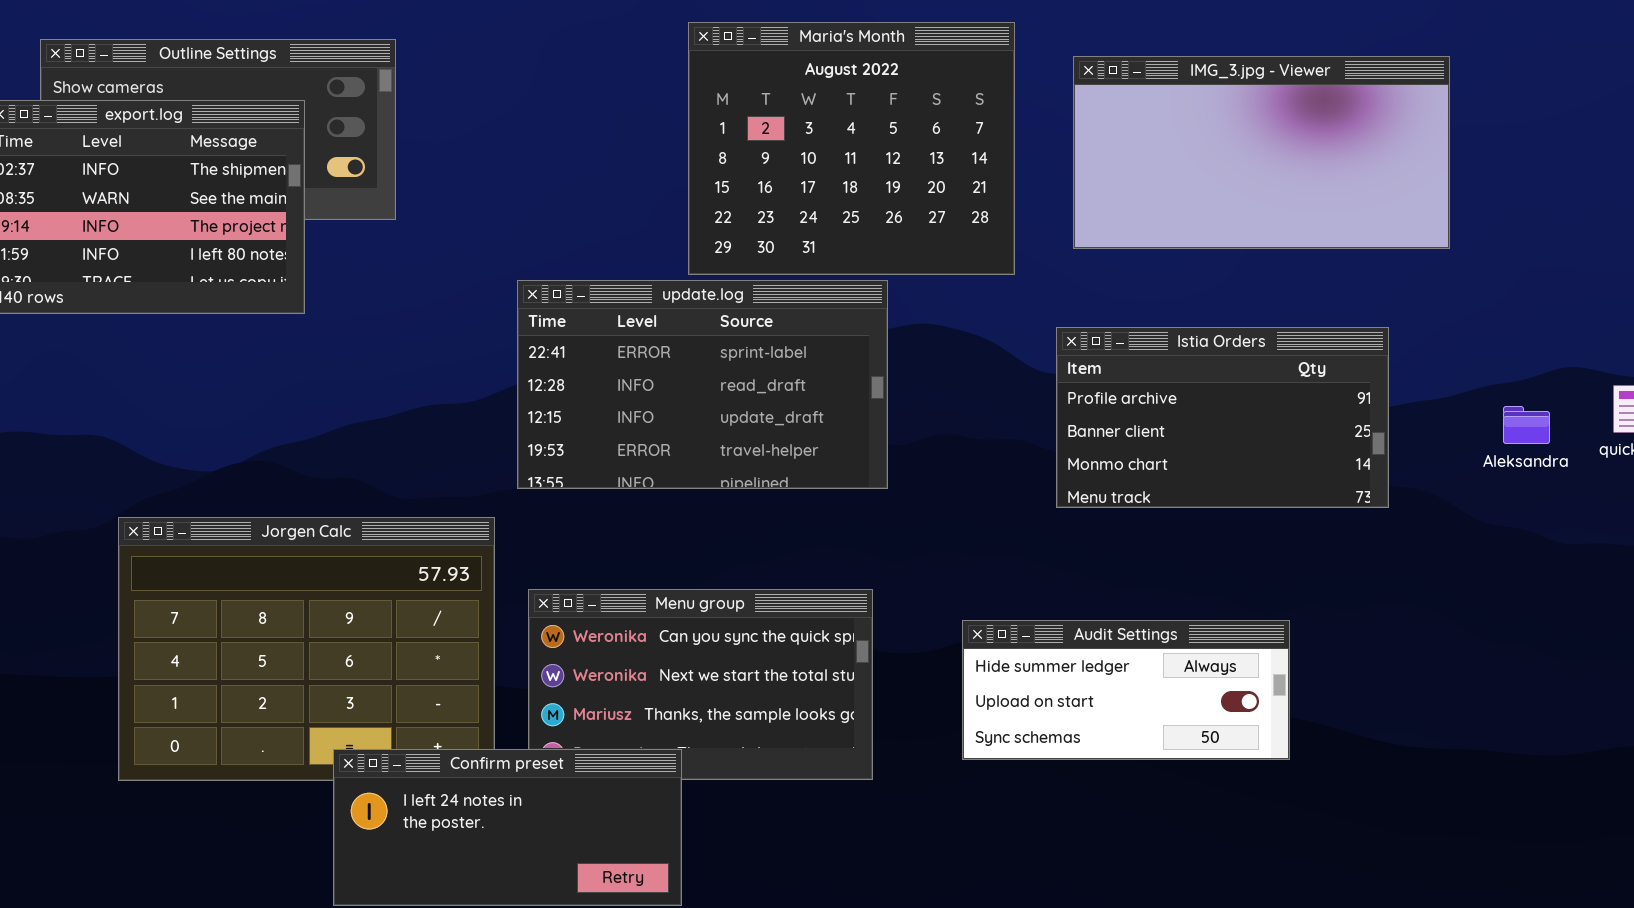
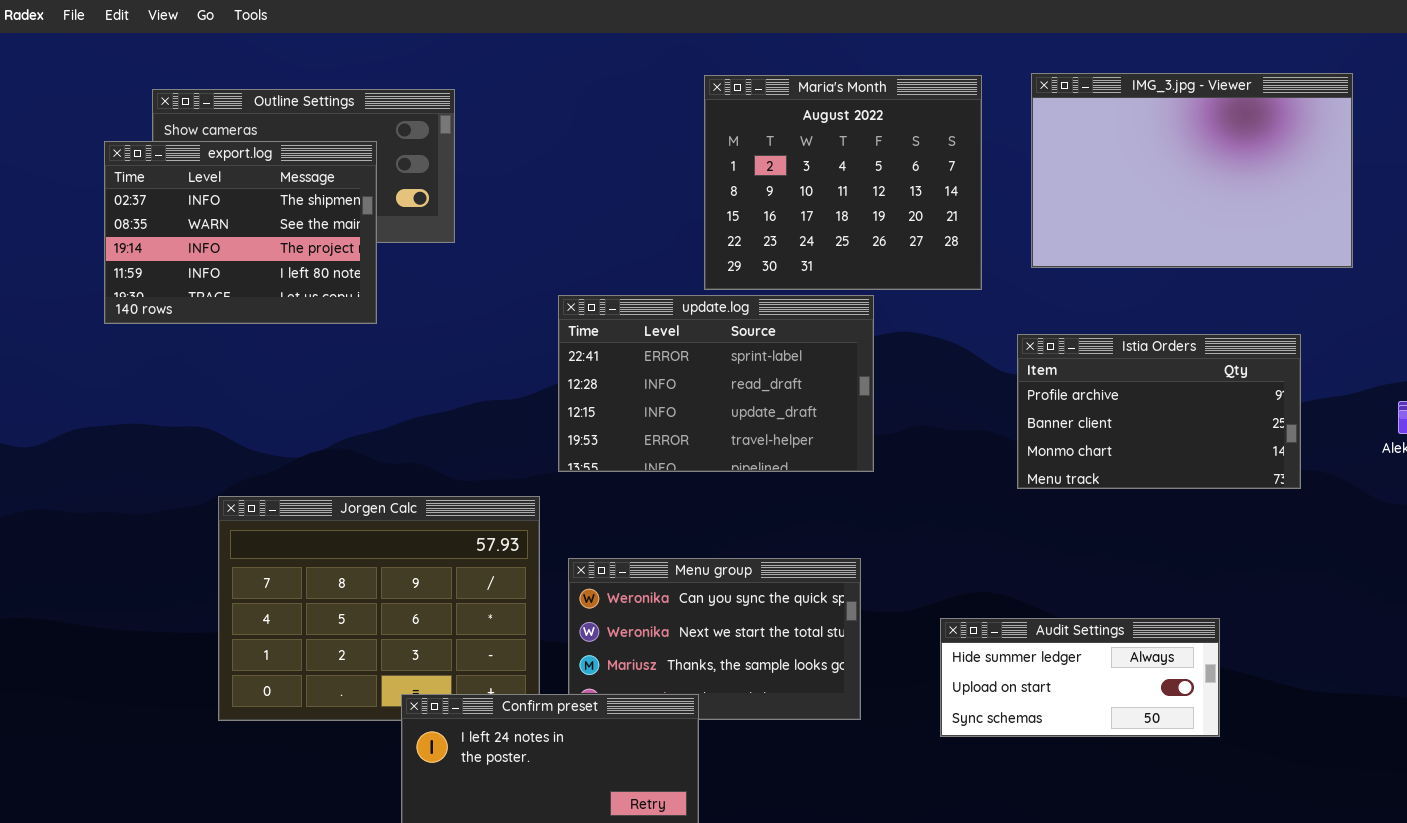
IMG_3.jpg - Viewer: [1073,56,1450,249] -> [1031,73,1353,268], resized
Audit Settings: [962,620,1290,760] -> [940,618,1220,737], moved

